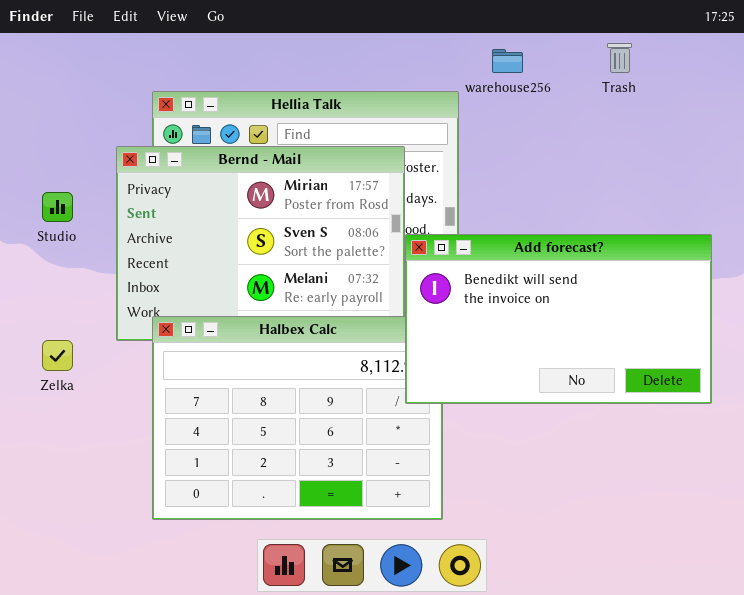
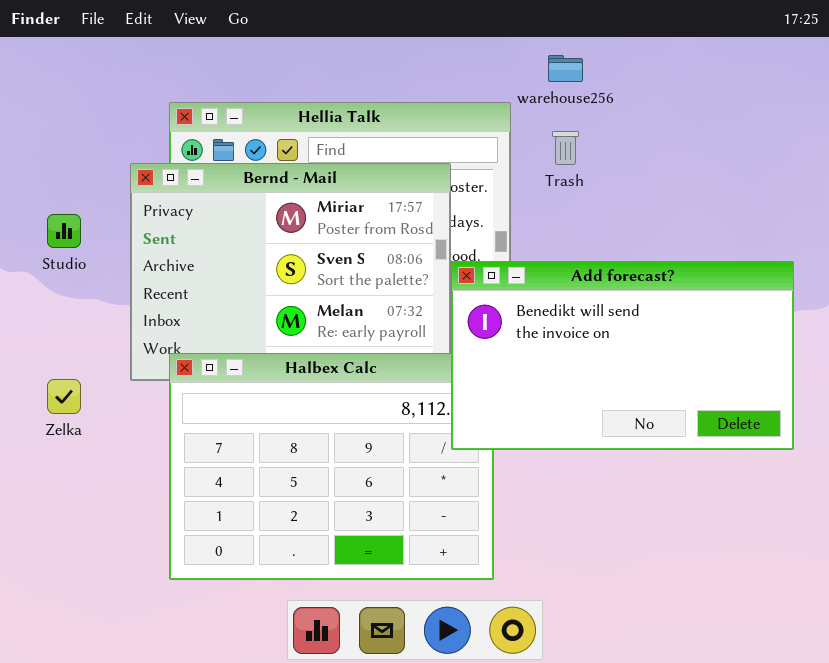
Trash: [607,43,632,73] -> [552,131,579,165], moved

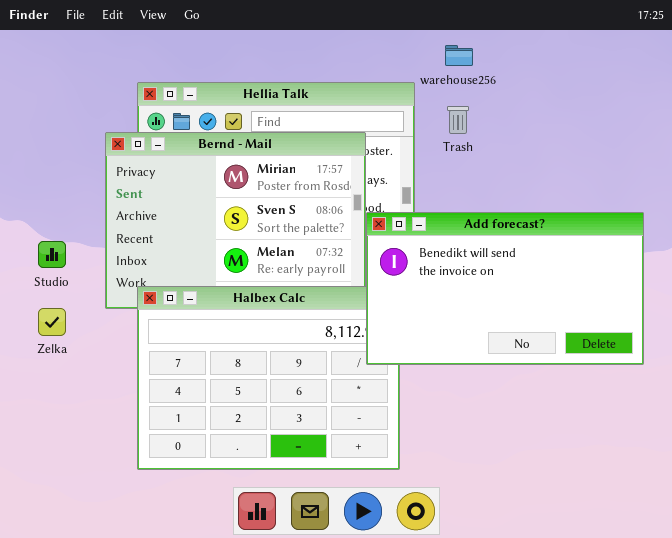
Studio: [47,214,81,248] -> [38,241,66,268], moved

